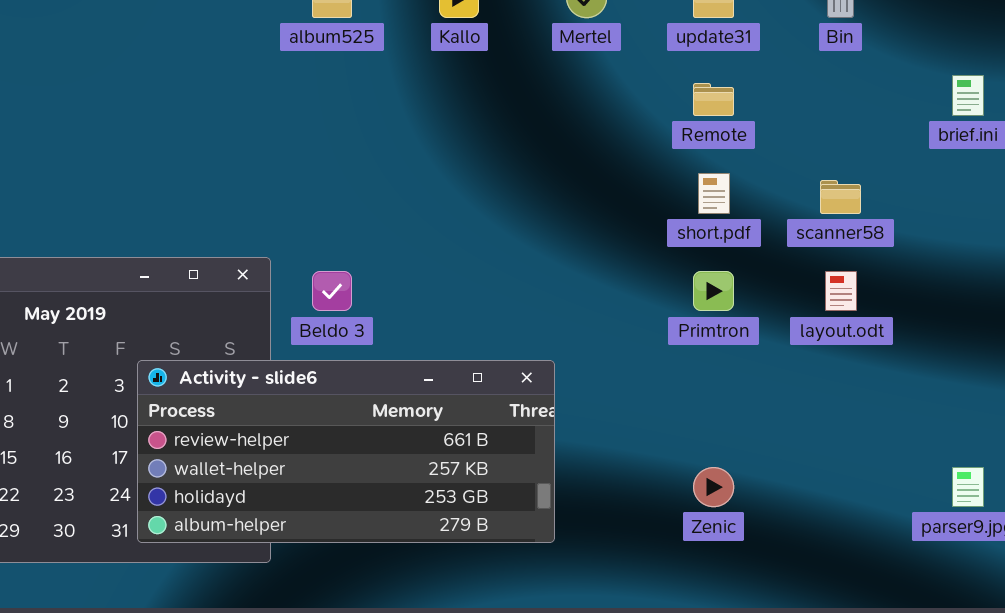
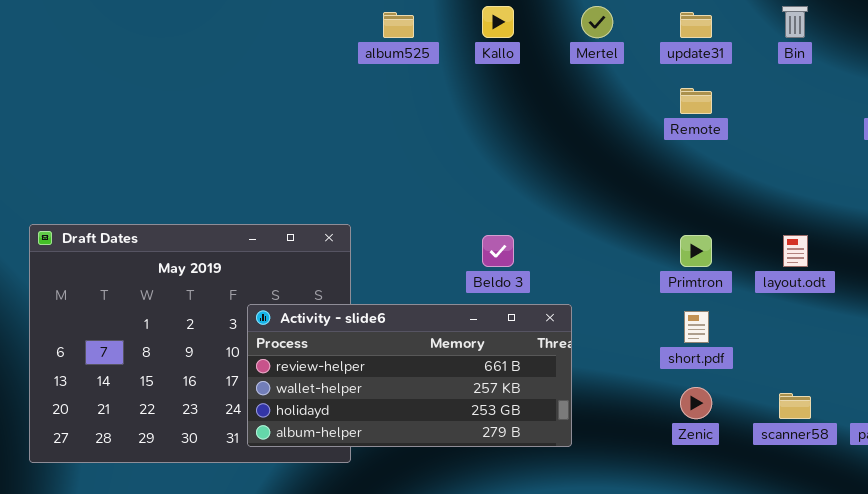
short.pdf: [698,173,730,214] -> [684,311,709,343], moved
scanner58: [820,180,861,214] -> [779,393,811,419], moved
Beldo 3: [312,271,352,311] -> [482,235,514,267], moved

